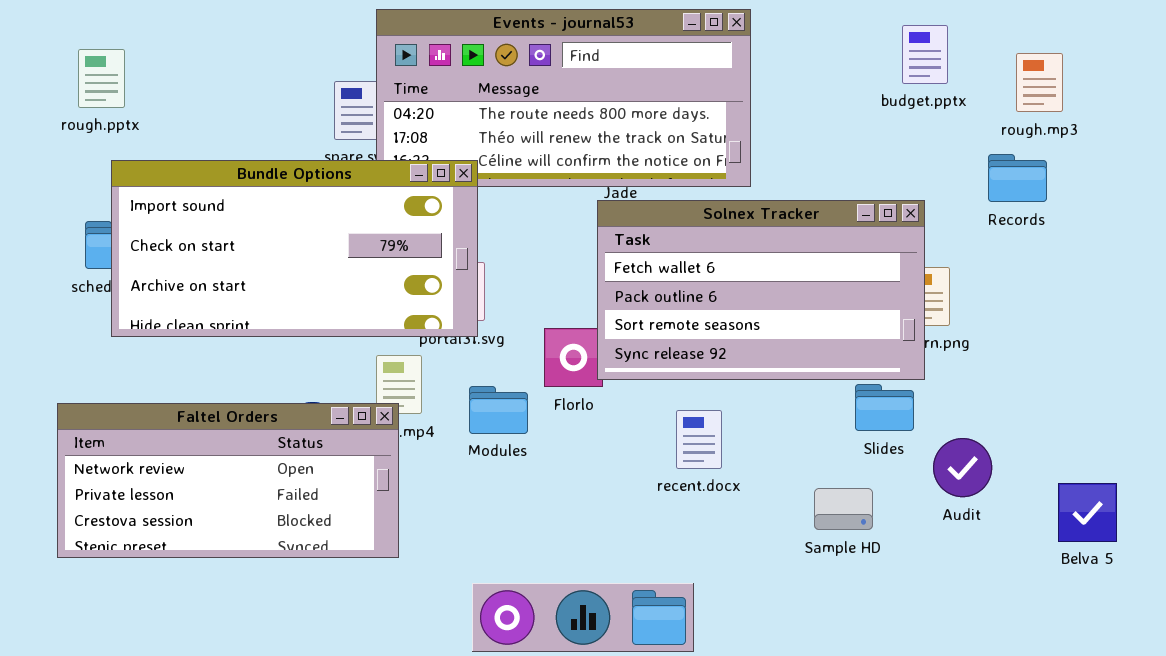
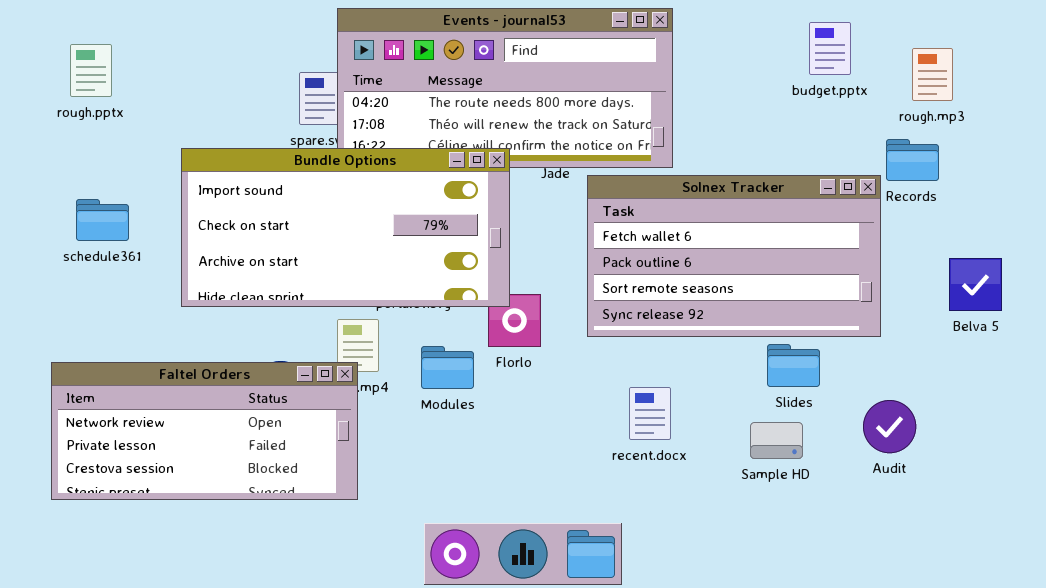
Bundle Options: [111,160,478,337] -> [181,148,510,307], moved
Solnex Tracker: [597,200,925,380] -> [587,175,881,337], moved
recent.docx: [676,410,722,469] -> [629,387,671,440], moved
Audit: [933,438,992,497] -> [863,400,916,453], moved
Belva 5: [1058,483,1117,542] -> [949,258,1002,311], moved
Sample HD: [814,488,873,530] -> [750,422,803,459], moved

